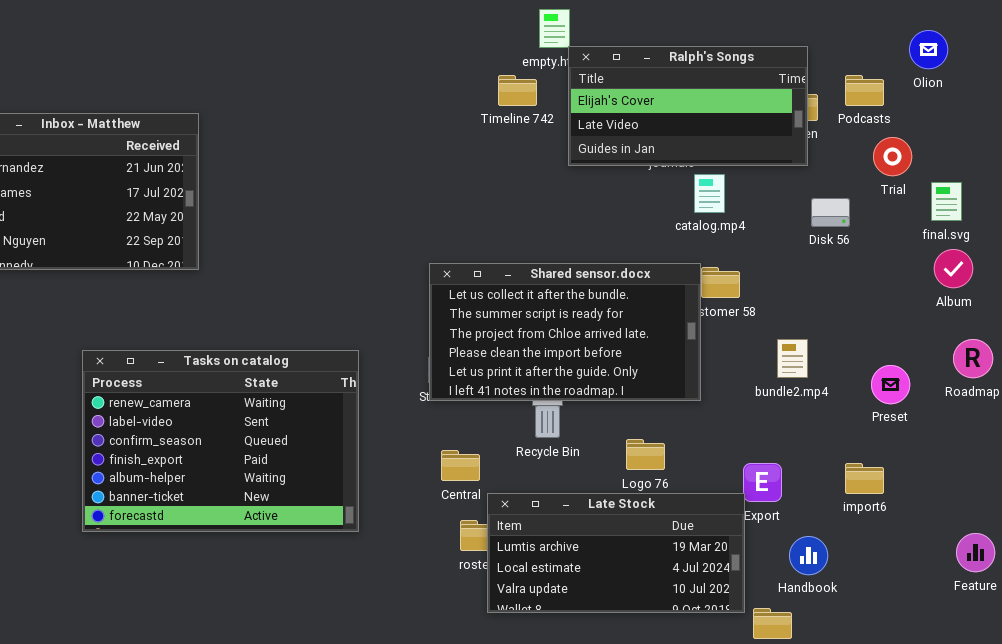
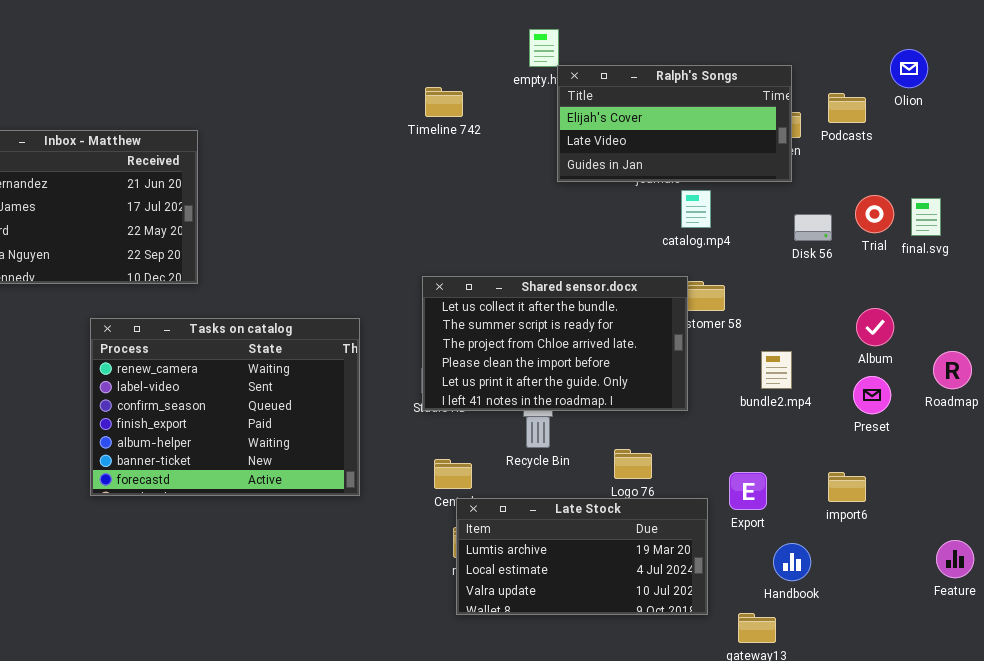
Timeline 742: [498,75,537,106] -> [425,87,463,117], moved
Trial: [873,137,912,176] -> [855,195,894,233], moved
Album: [934,249,973,288] -> [856,308,894,346], moved
Tasks on catalog: [82,350,359,532] -> [90,318,360,496], moved
Late Stock: [487,493,745,613] -> [456,498,708,615], moved

